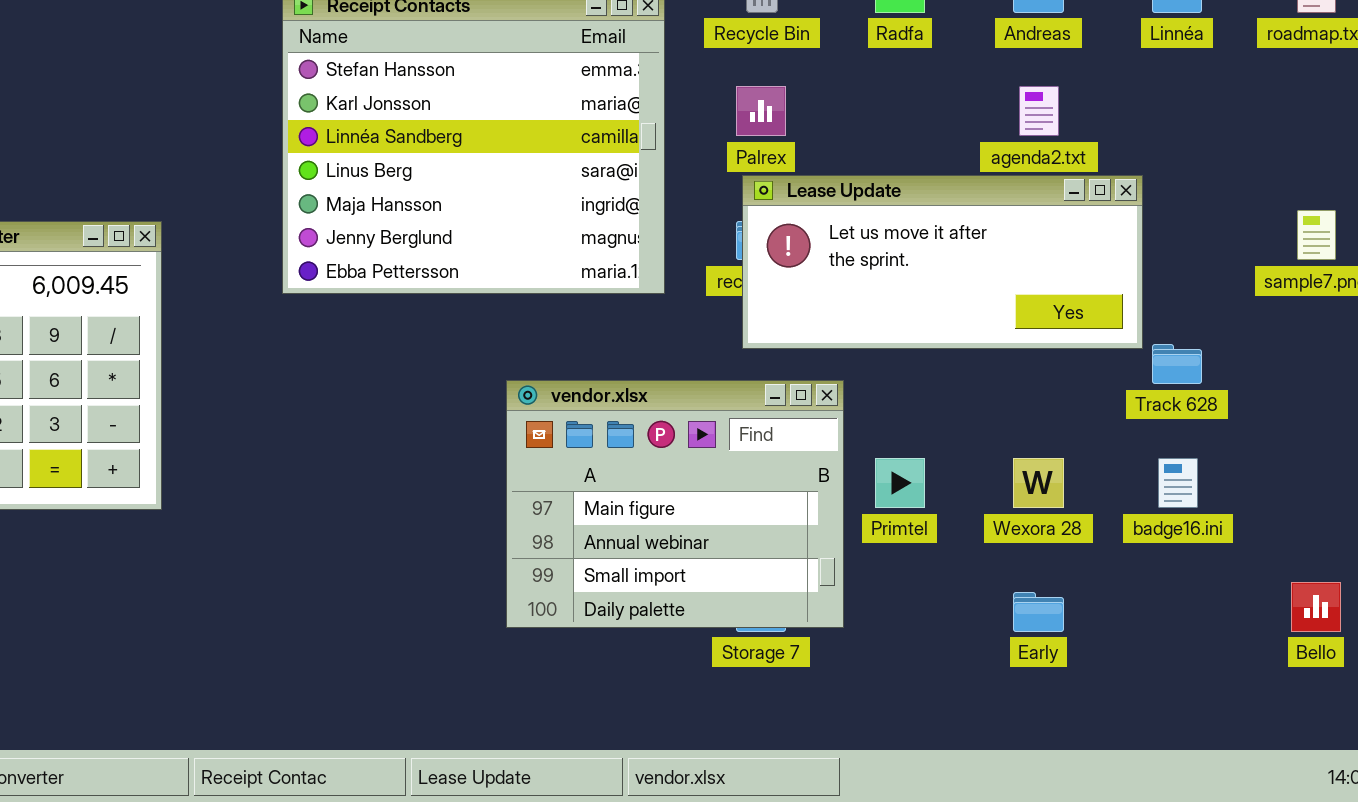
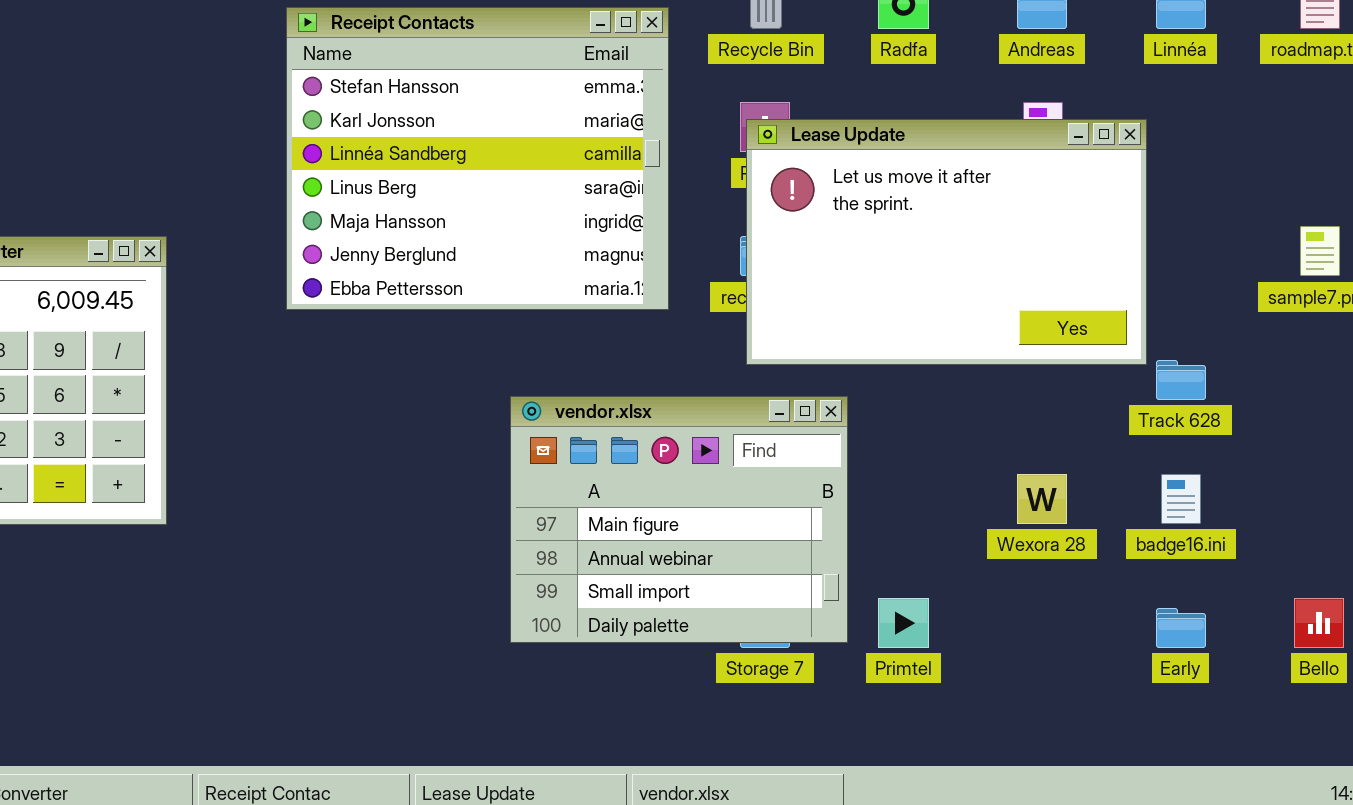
Lease Update: [742,175,1143,349] -> [746,119,1147,365], resized
Primtel: [875,458,925,508] -> [878,598,929,648], moved
Early: [1013,592,1064,632] -> [1156,608,1206,648], moved

